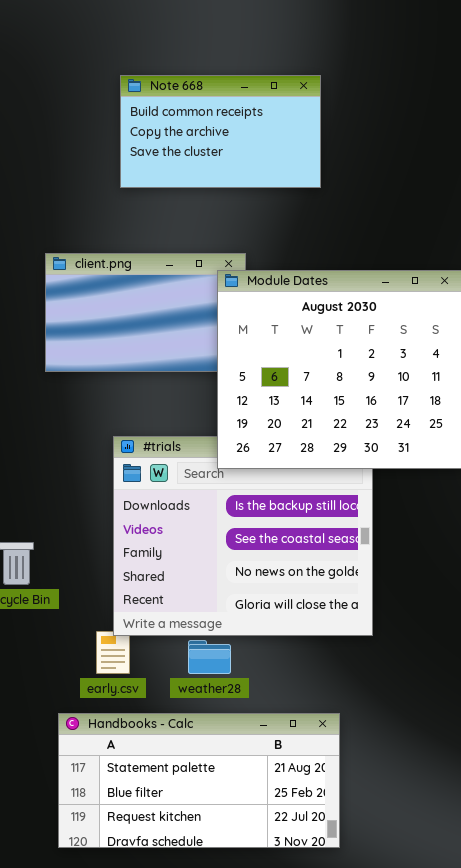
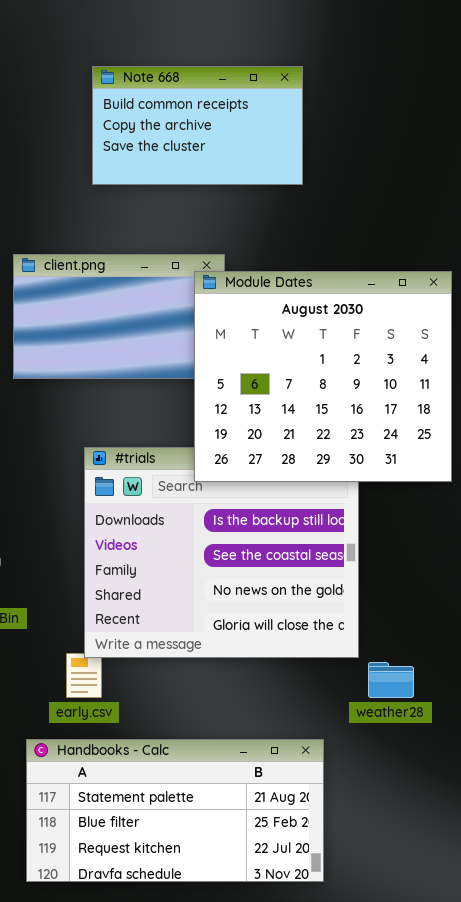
weather28: [188,640,231,674] -> [368,662,414,698], moved

